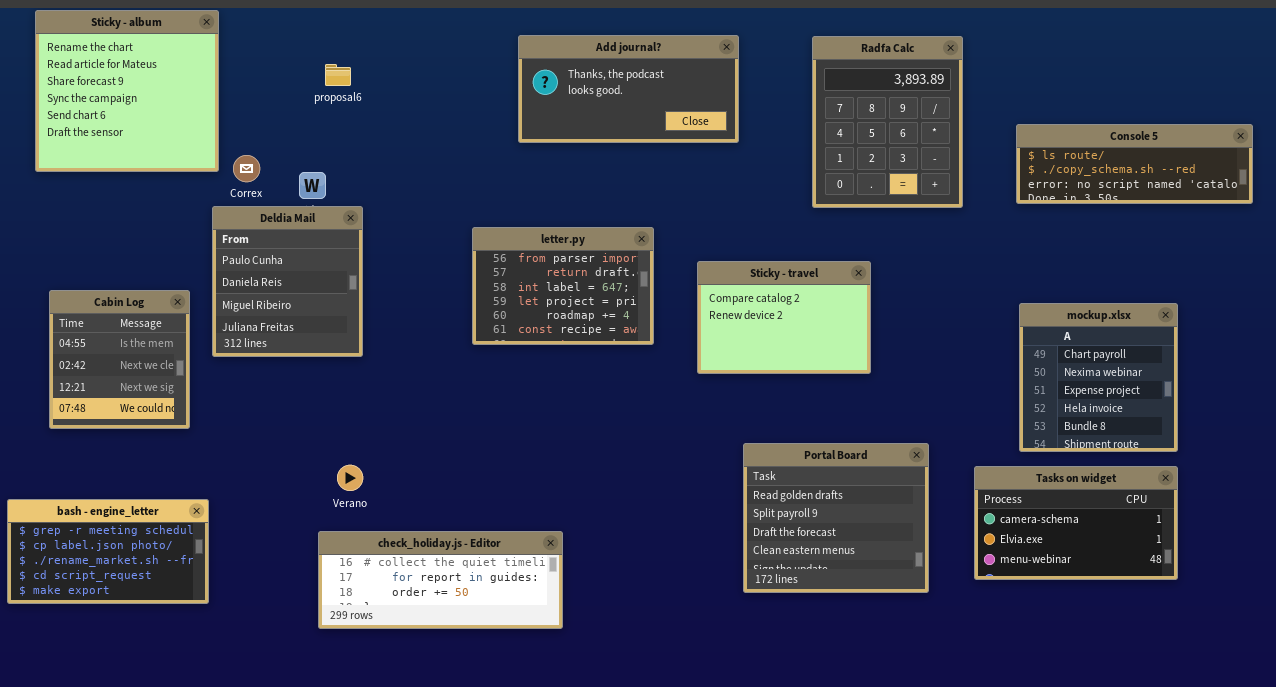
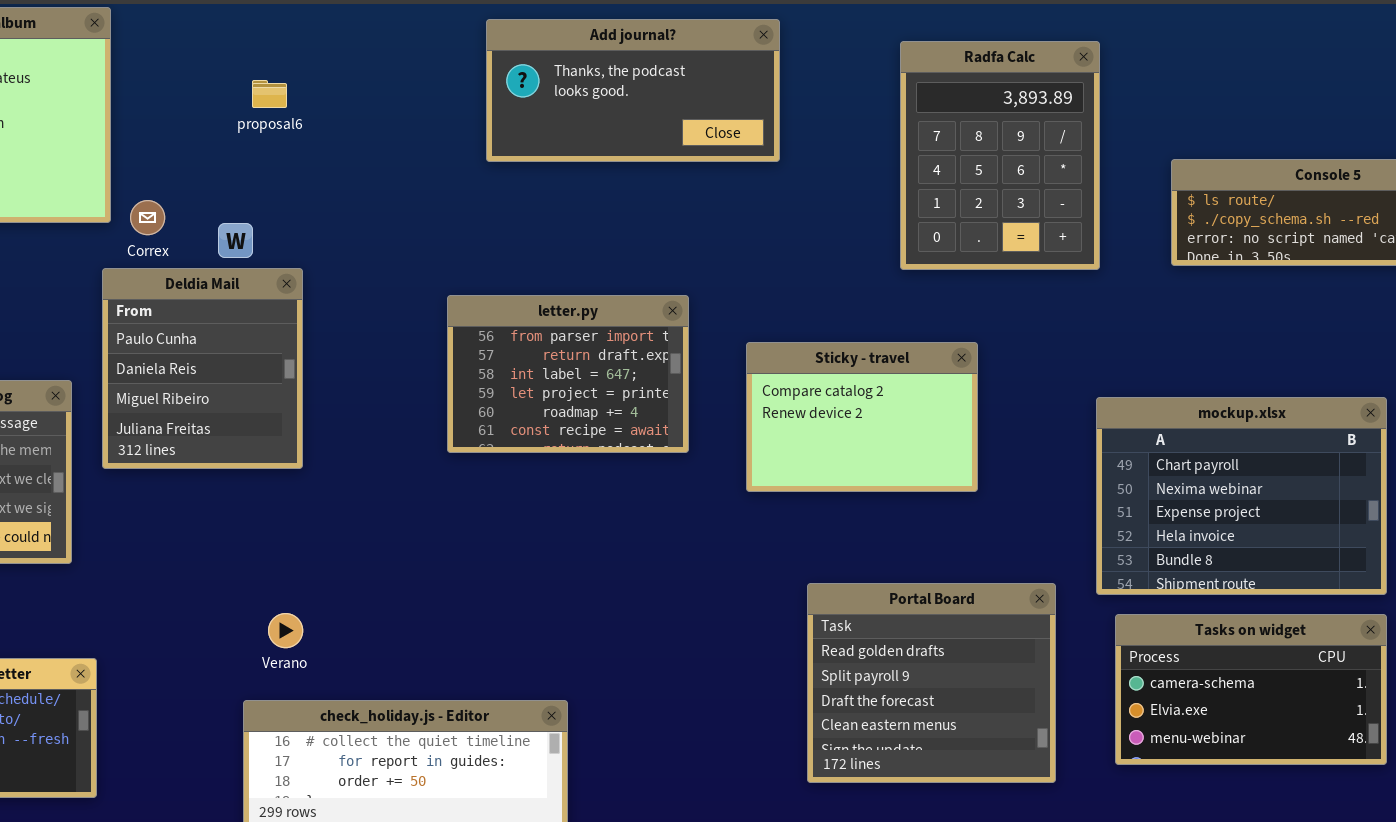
Add journal?: [518,35,739,143] -> [486,19,780,162], moved
mockup.xlsx: [1019,303,1178,452] -> [1096,397,1387,595], resized

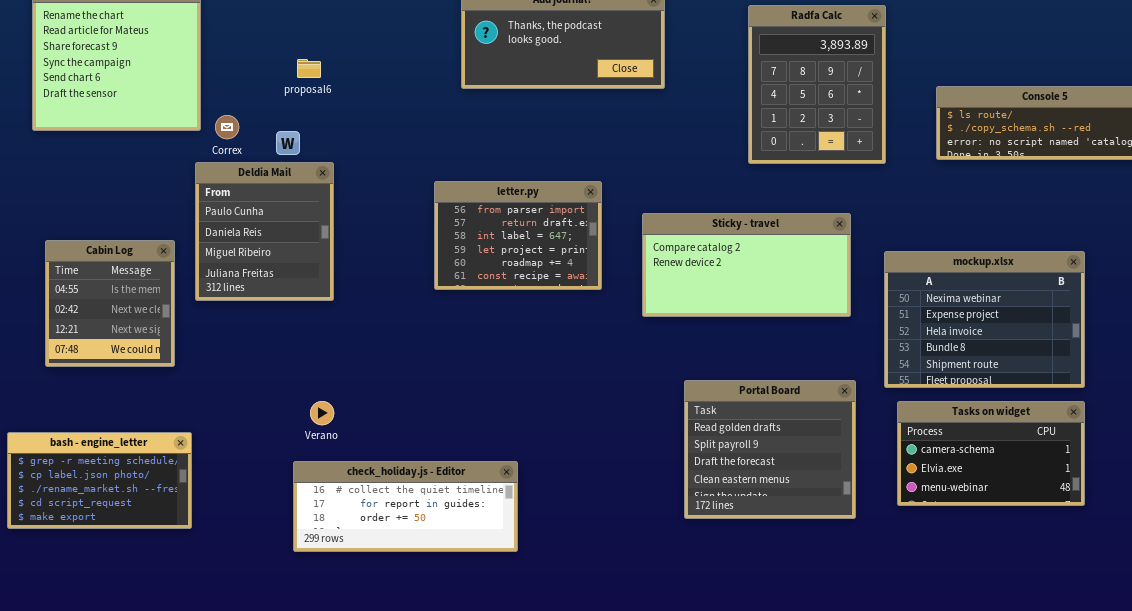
proposal6: [252,80,287,108] -> [297,59,321,78], moved
Sticky - travel: [746,342,978,492] -> [642,213,851,317], resized
mockup.xlsx: [1096,397,1387,595] -> [884,251,1085,388], scrolled down 1 row

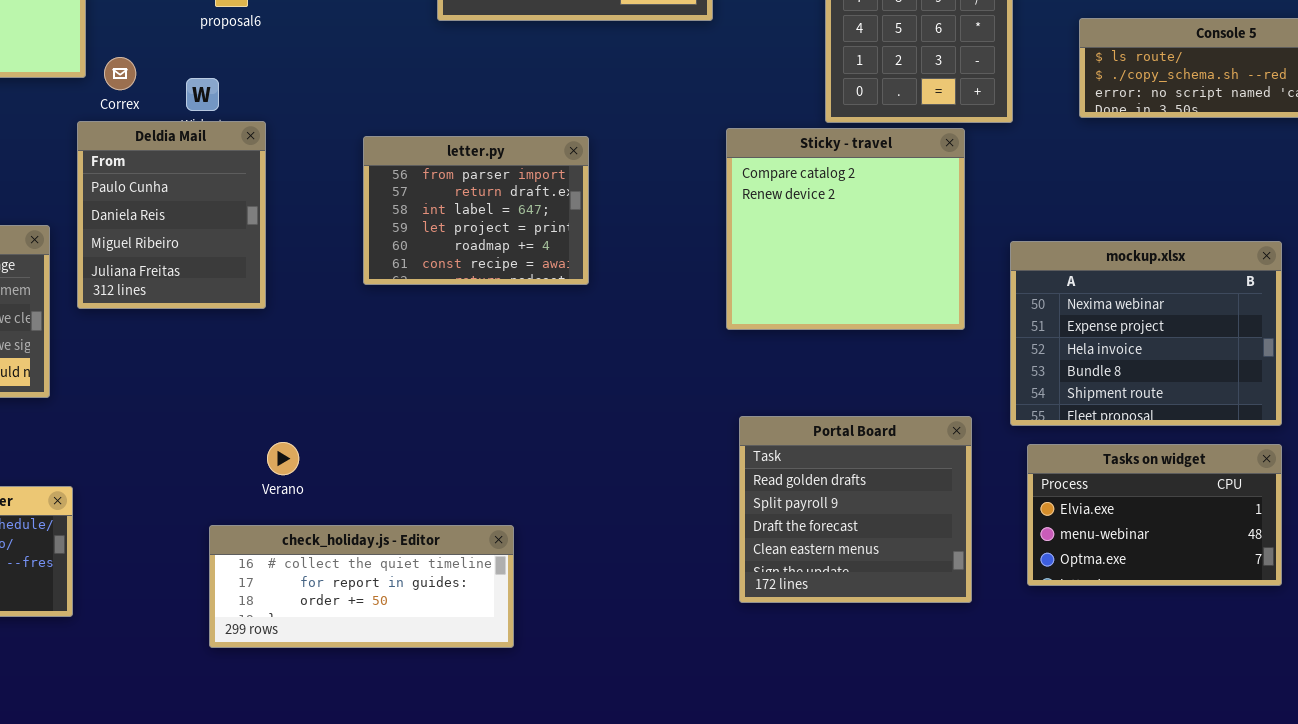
letter.py: [434,181,602,290] -> [363,136,589,285], moved
Sticky - travel: [642,213,851,317] -> [726,128,965,330], resized
Verano: [310,401,334,425] -> [267,442,299,475], moved
Tasks on widget: [897,401,1085,506] -> [1027,444,1282,586], scrolled down 1 row

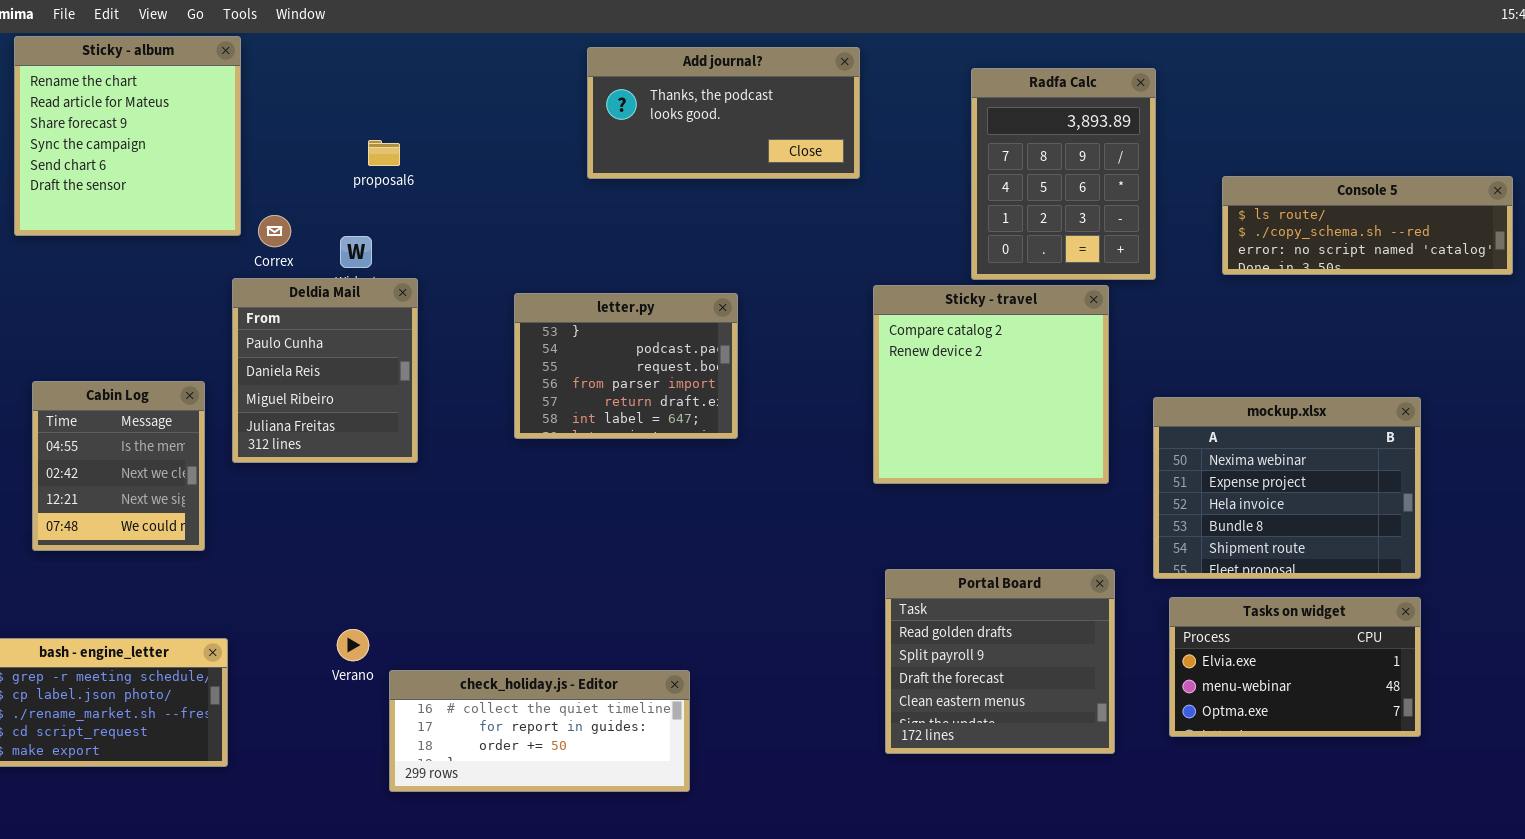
letter.py: [363,136,589,285] -> [514,293,738,439], scrolled up 3 rows
Verano: [267,442,299,475] -> [337,629,369,661], moved
check_holiday.js - Editor: [209,525,514,648] -> [389,670,690,792], moved

